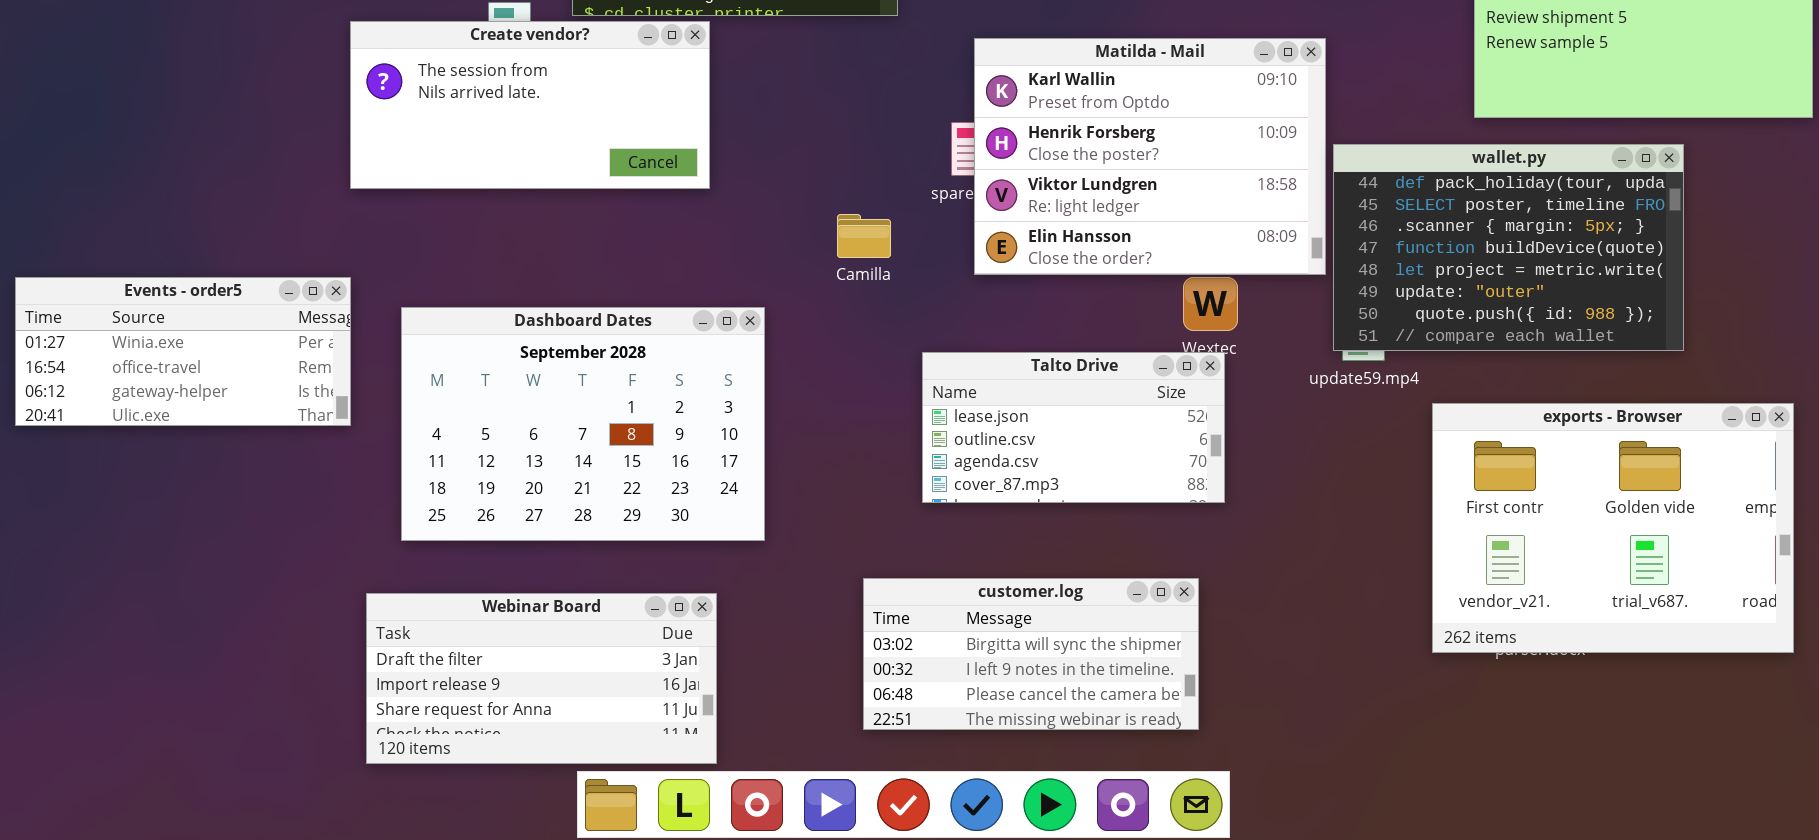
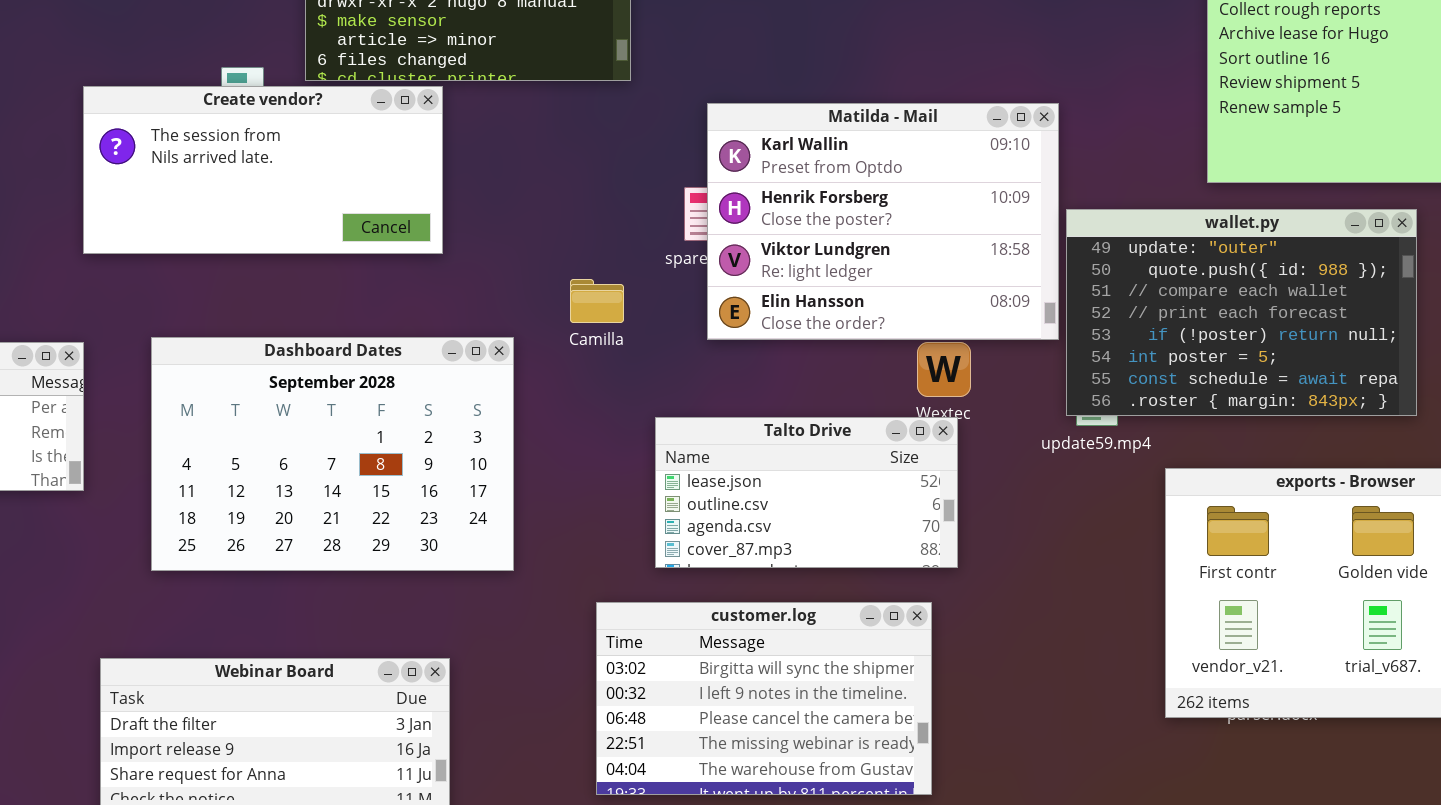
wallet.py: [1333,144,1684,351] -> [1066,209,1417,416], scrolled down 5 rows
Dashboard Dates: [401,307,765,541] -> [151,337,514,571], moved
customer.log: [863,578,1199,730] -> [596,602,932,795], resized

